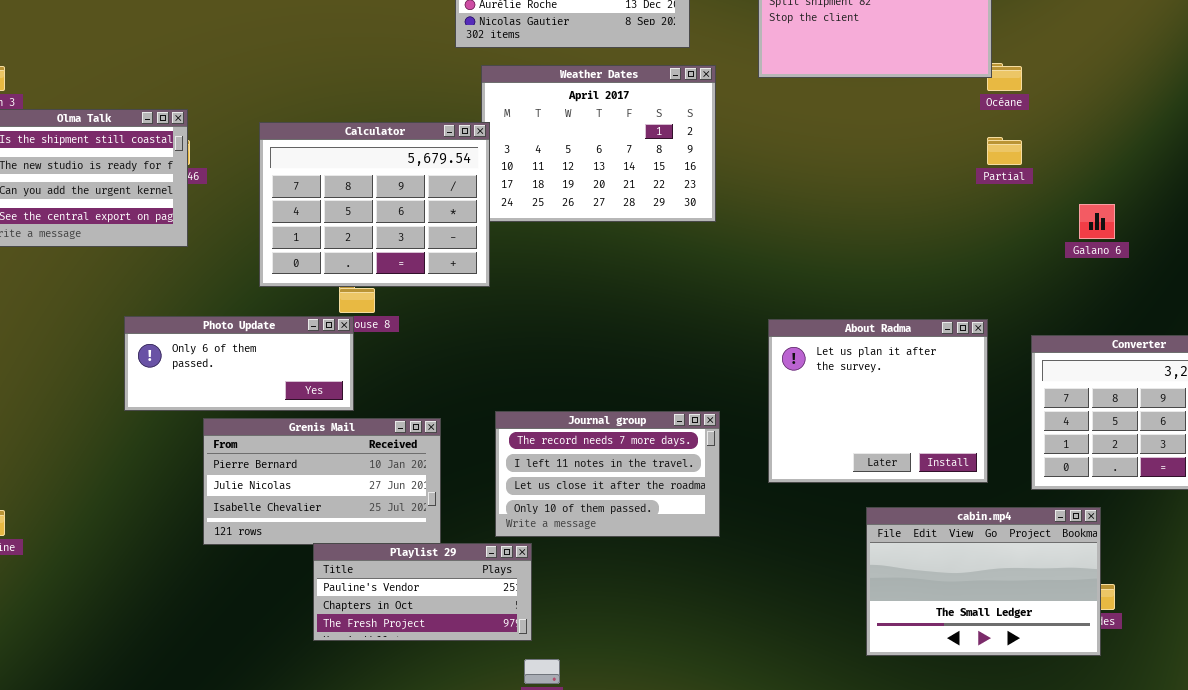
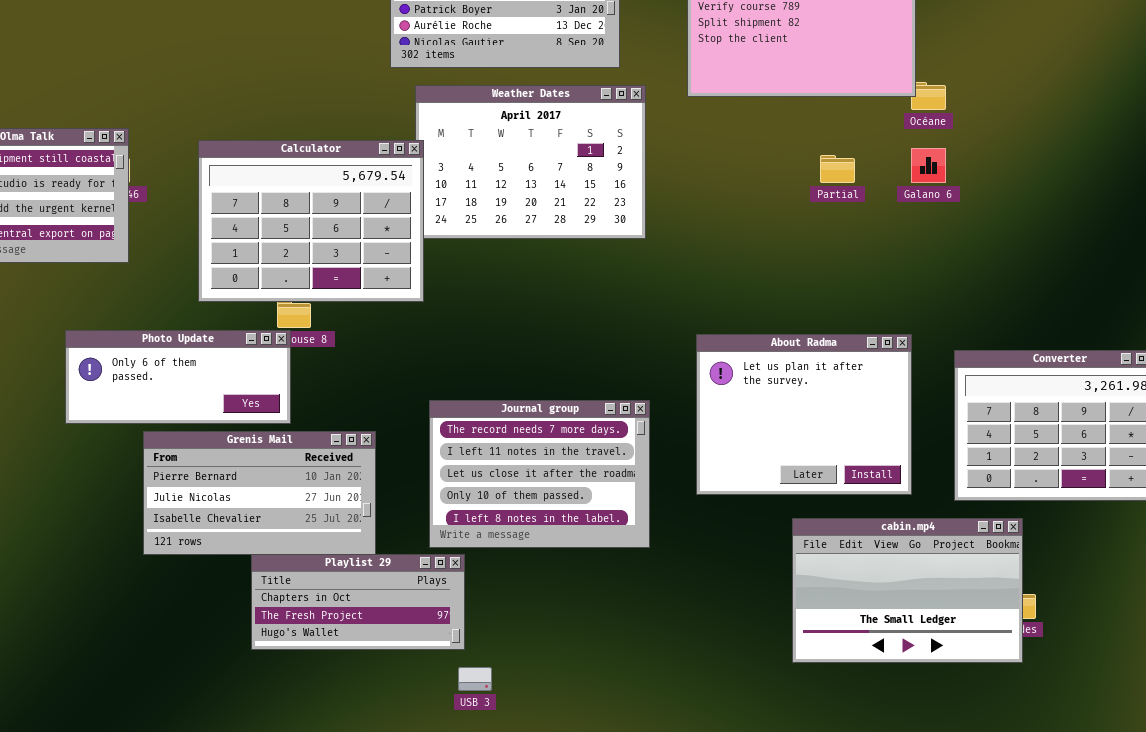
Partial: [987,137,1022,165] -> [820,155,855,183], moved
Galano 6: [1079,204,1115,239] -> [911,148,946,183], moved
Journal group: [495,411,720,537] -> [429,400,650,548], resized
Playlist 29: [313,543,532,641] -> [251,554,465,650], scrolled down 1 row

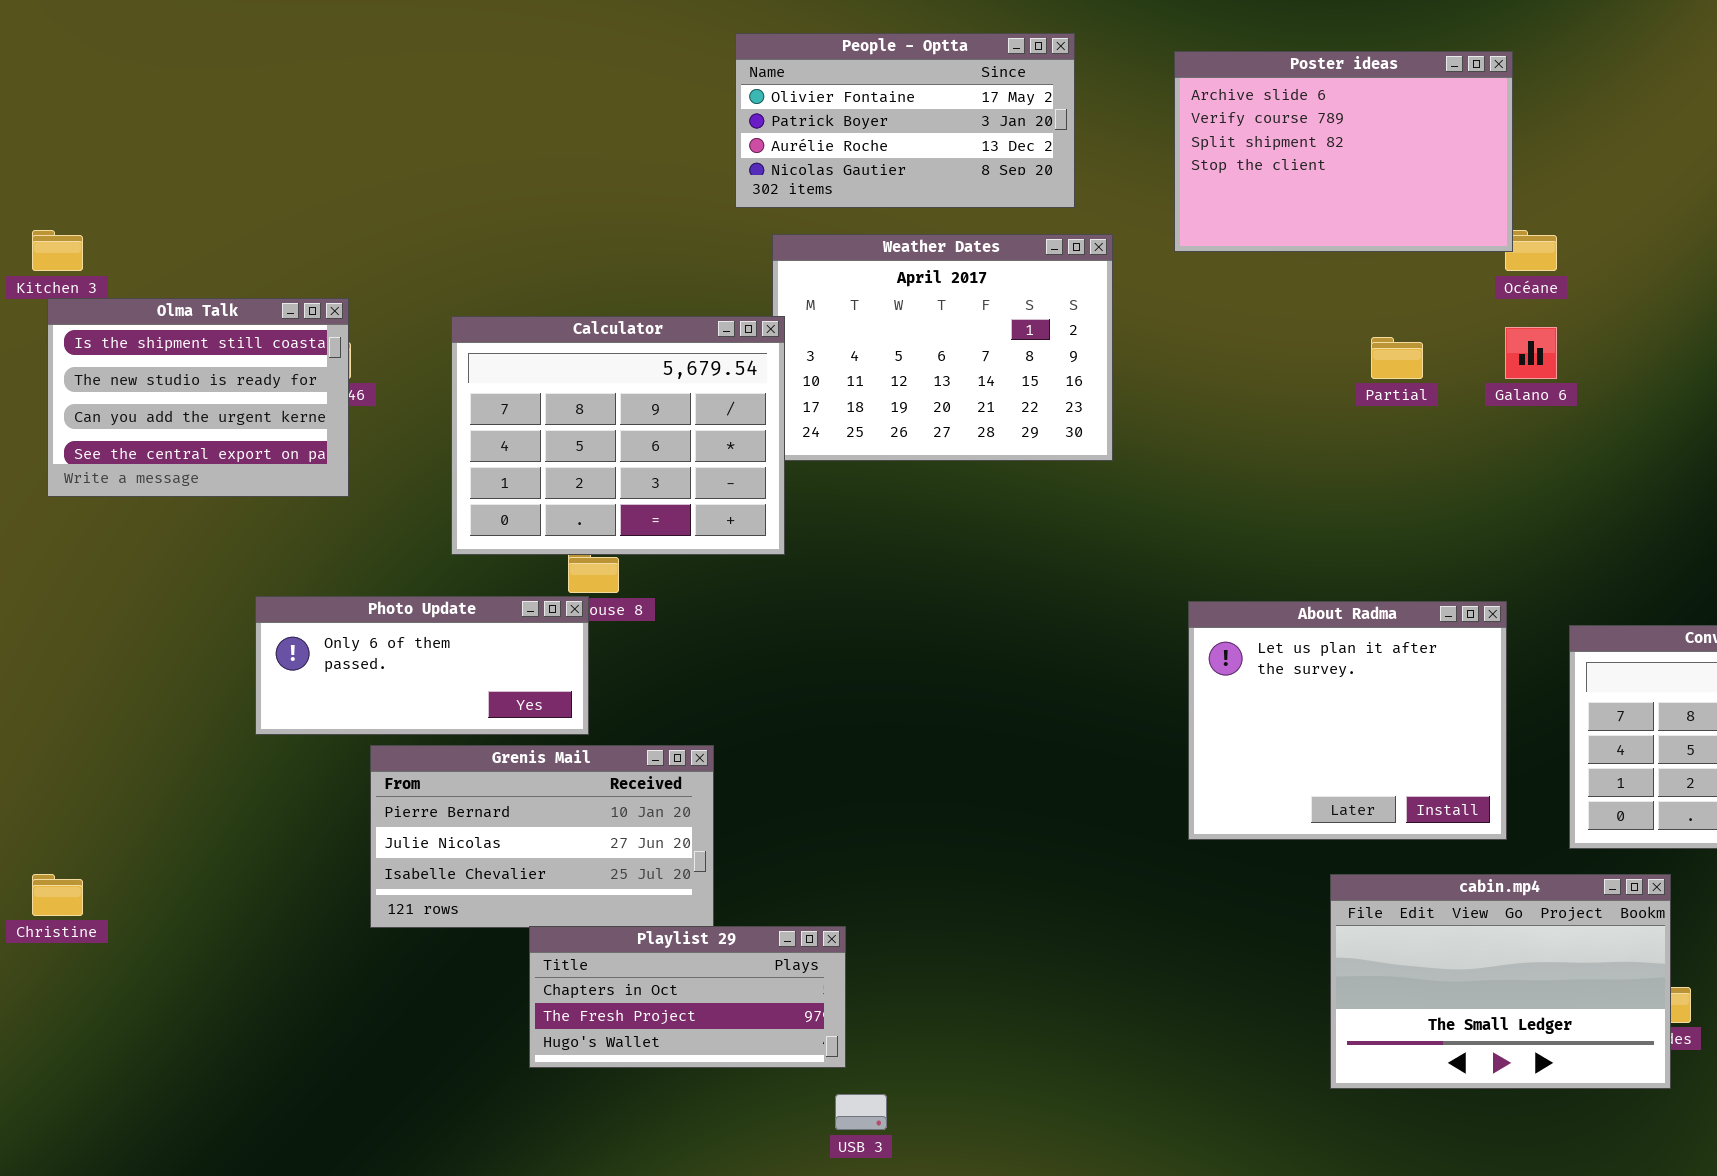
Journal group: [429,400,650,548] -> none, closed

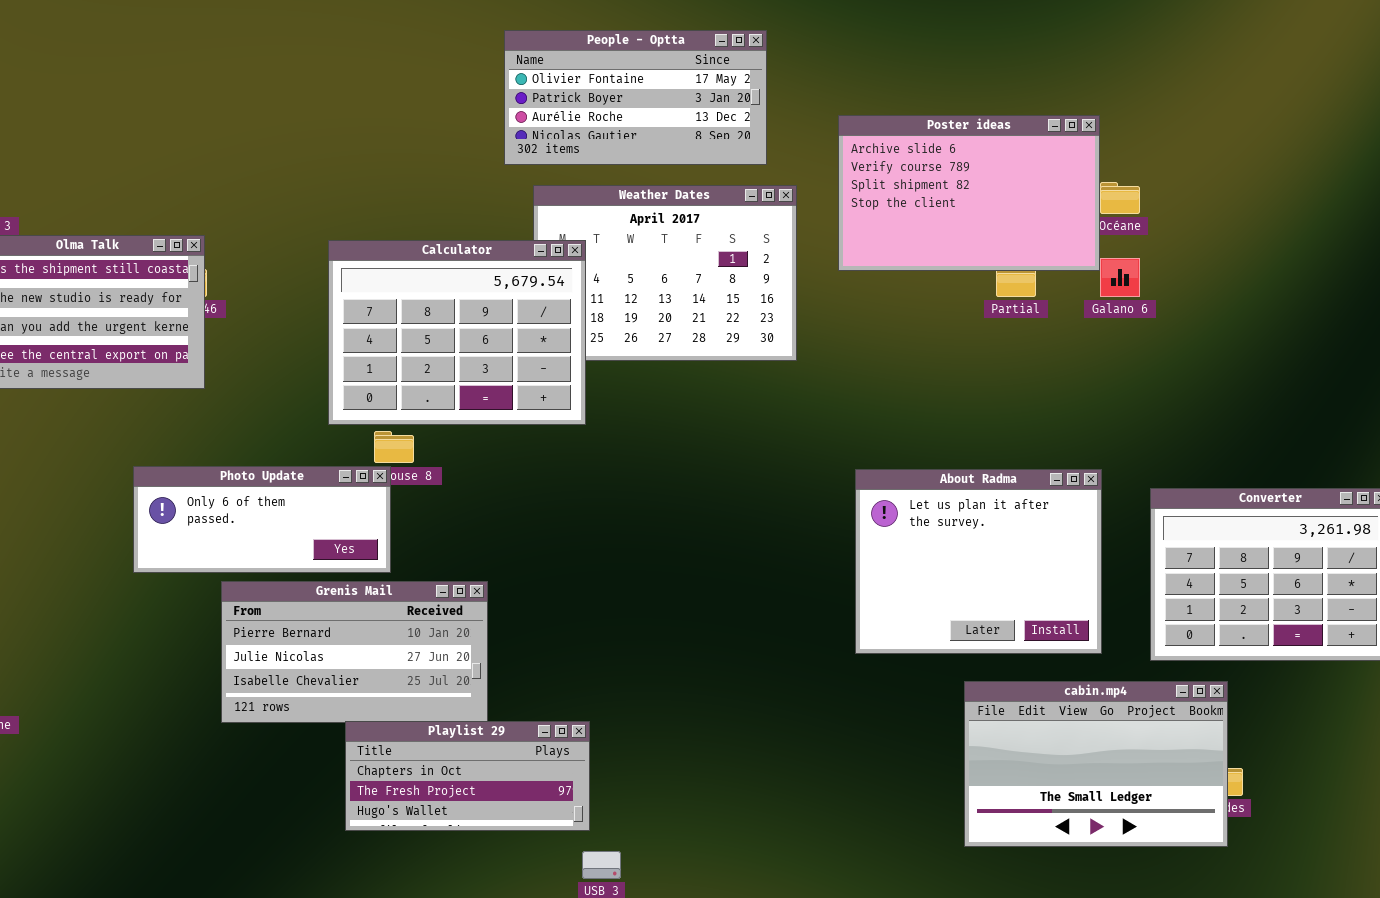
Poster ideas: [1174,51,1513,252] -> [838,115,1100,271], moved
Calculator: [451,316,785,555] -> [328,240,586,425], moved

